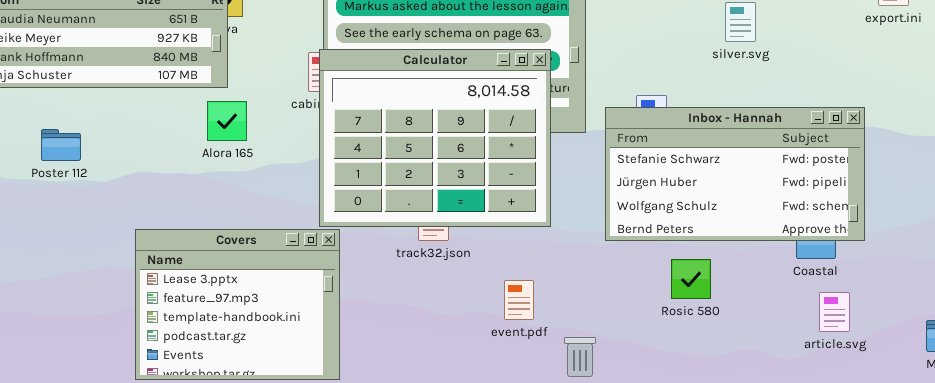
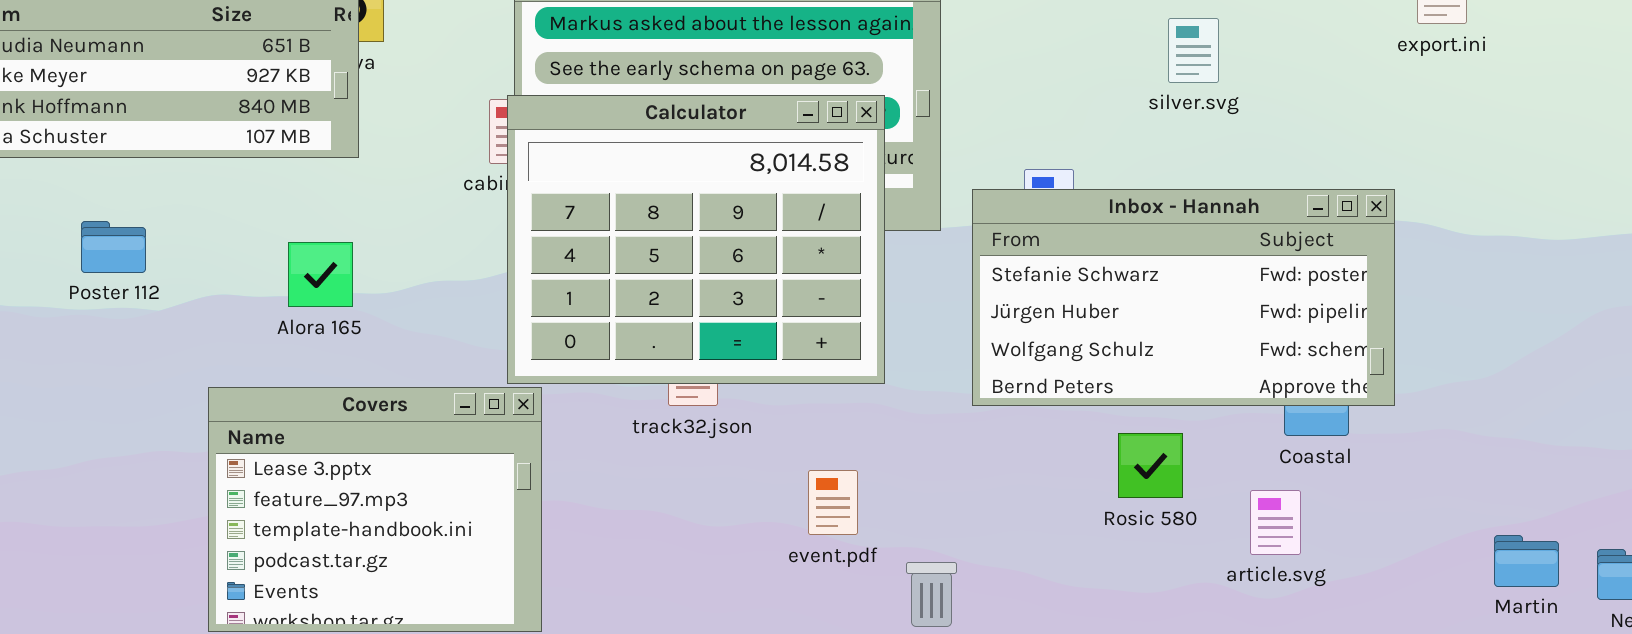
Alora 165: [207,101,247,141] -> [288,242,353,307], moved
Poster 112: [41,129,81,161] -> [81,221,146,273], moved
Rosic 580: [671,259,711,299] -> [1118,433,1183,498], moved
article.svg: [819,292,850,332] -> [1250,490,1301,555], moved

